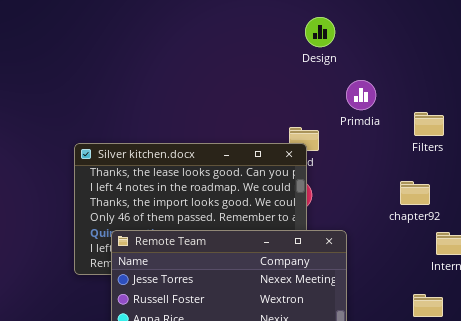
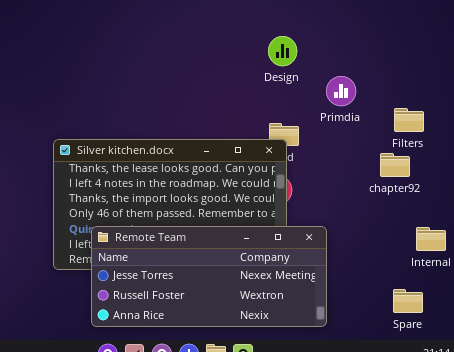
Design: [305,17,335,47] -> [268,36,297,66], moved
chapter92: [400,181,430,205] -> [380,153,410,177], moved

